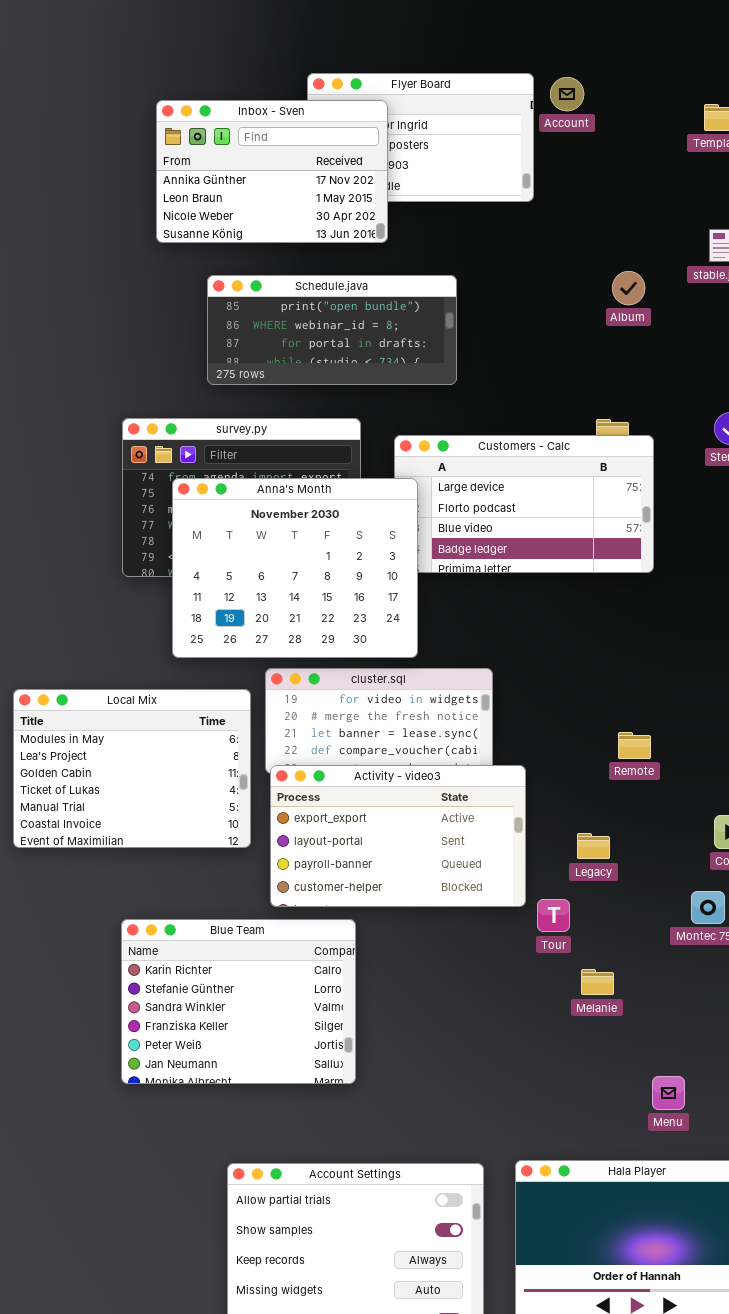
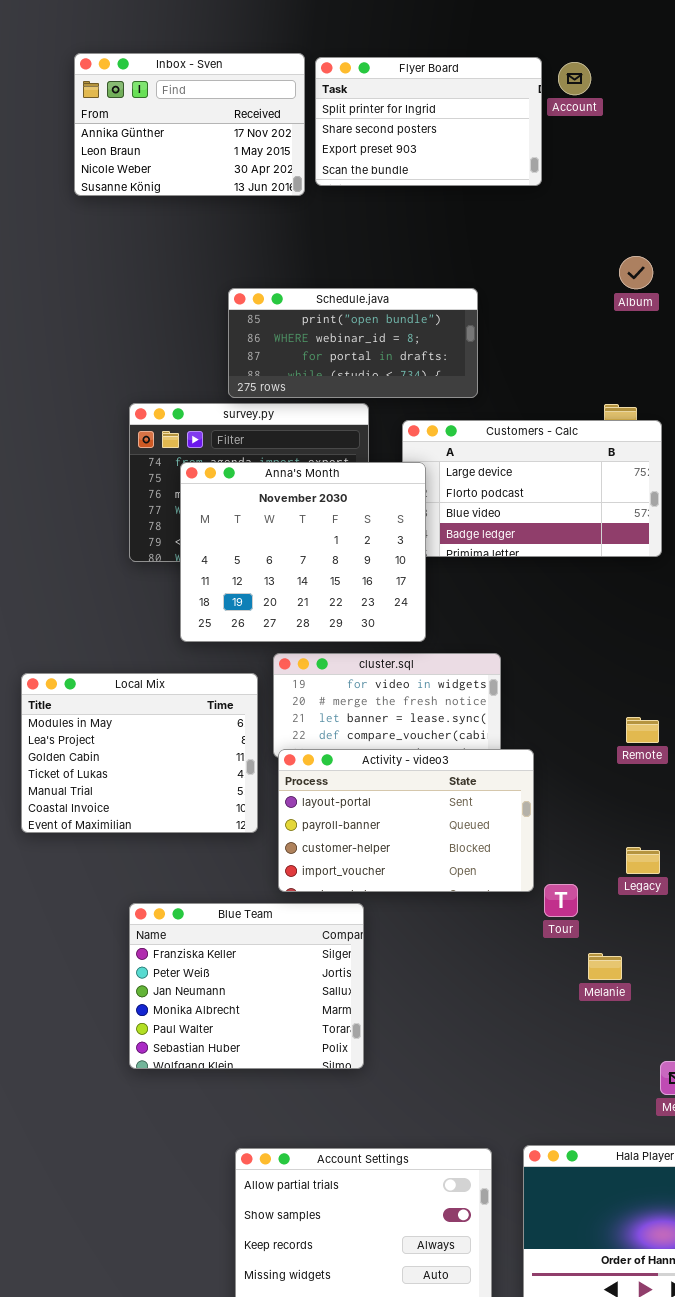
Inbox - Sven: [156,100,388,243] -> [74,53,305,196], moved
Schedule.java: [207,275,457,385] -> [228,288,478,398], moved
Activity - video3: [270,765,526,907] -> [278,749,534,892], scrolled down 1 row
Legacy: [577,833,610,859] -> [626,847,660,874], moved
Blue Team: [121,919,356,1084] -> [129,903,364,1069], scrolled down 3 rows

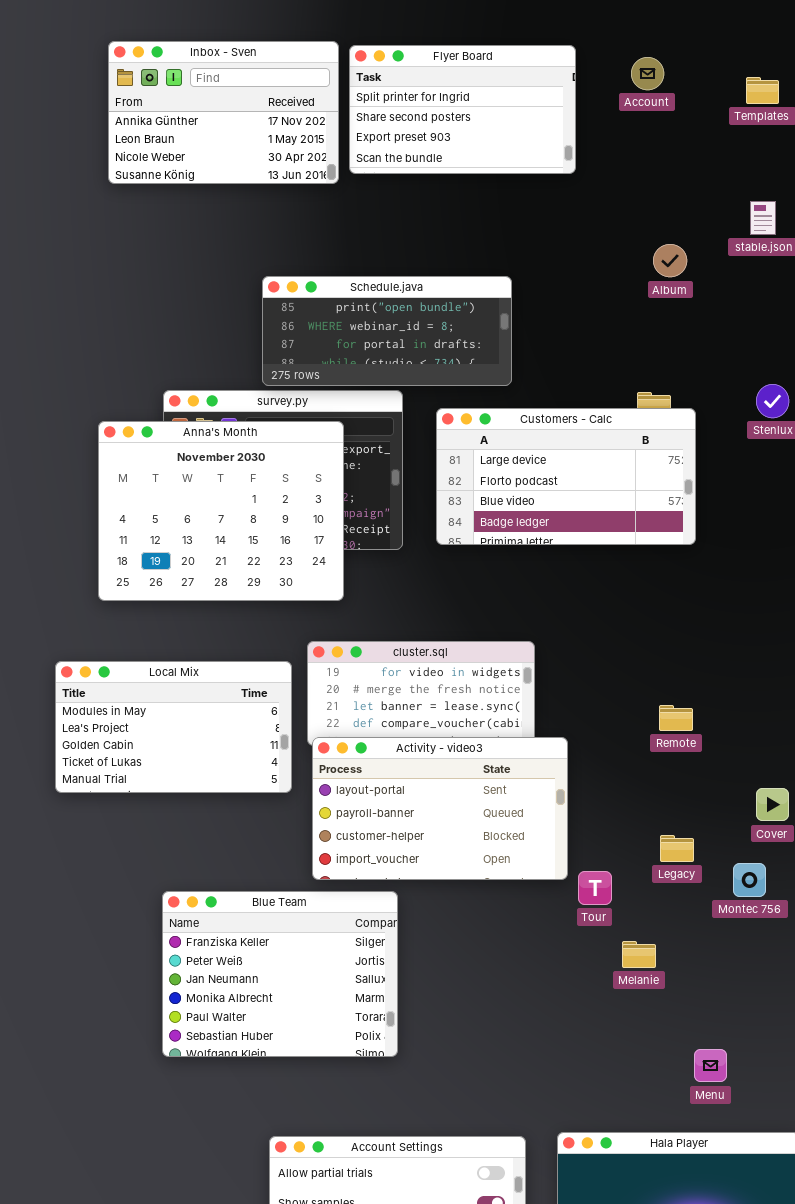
Account: [558,62,591,95] -> [631,57,664,90], moved
Anna's Month: [180,462,426,642] -> [98,421,344,601], moved
Local Mix: [21,673,258,833] -> [55,661,292,793], resized

